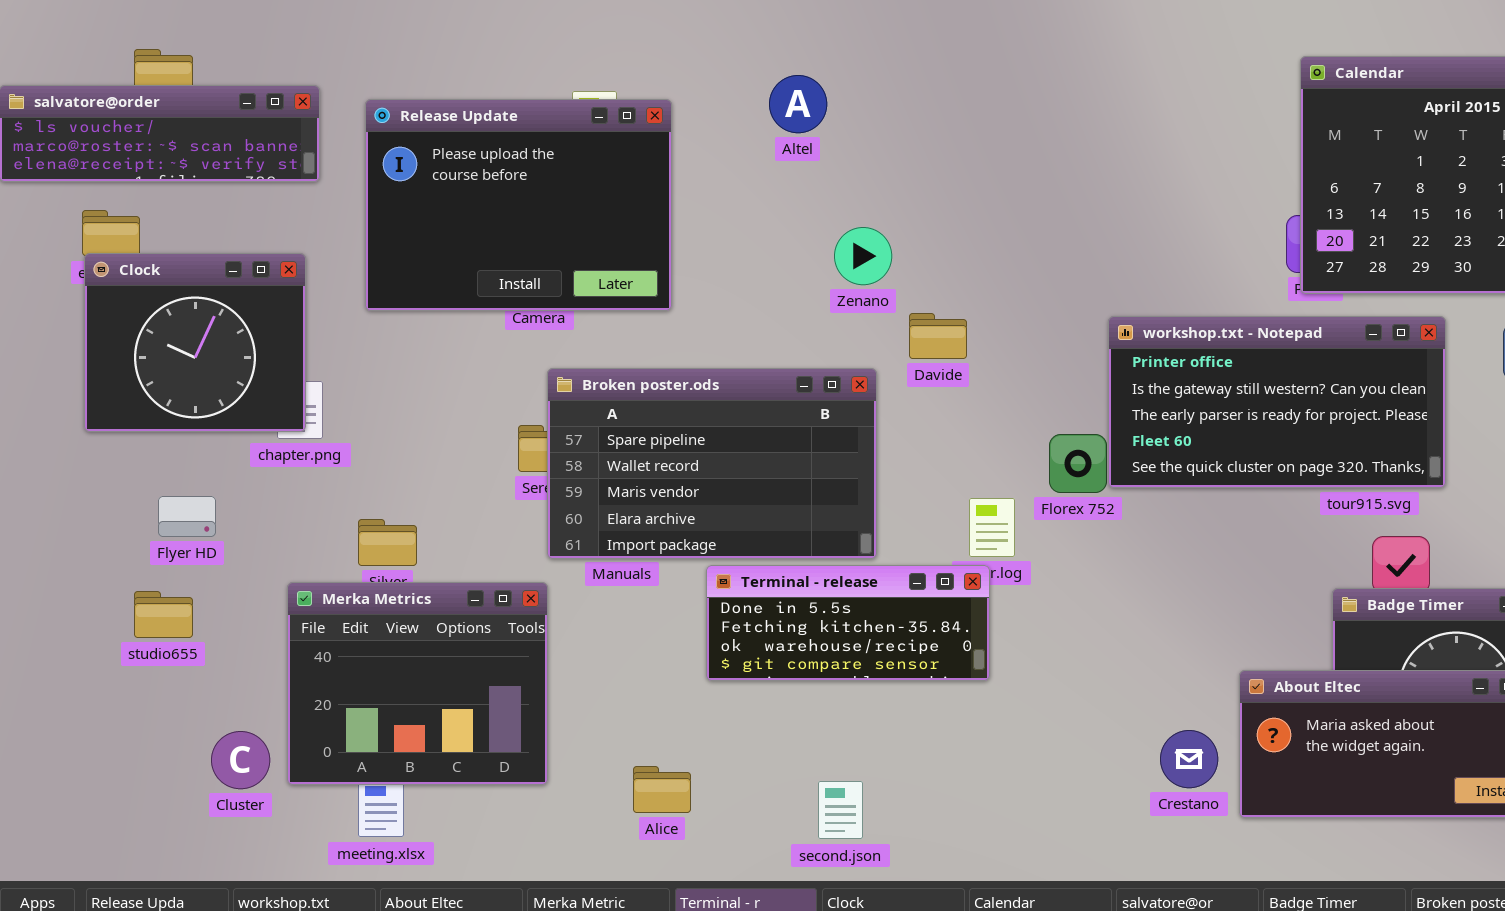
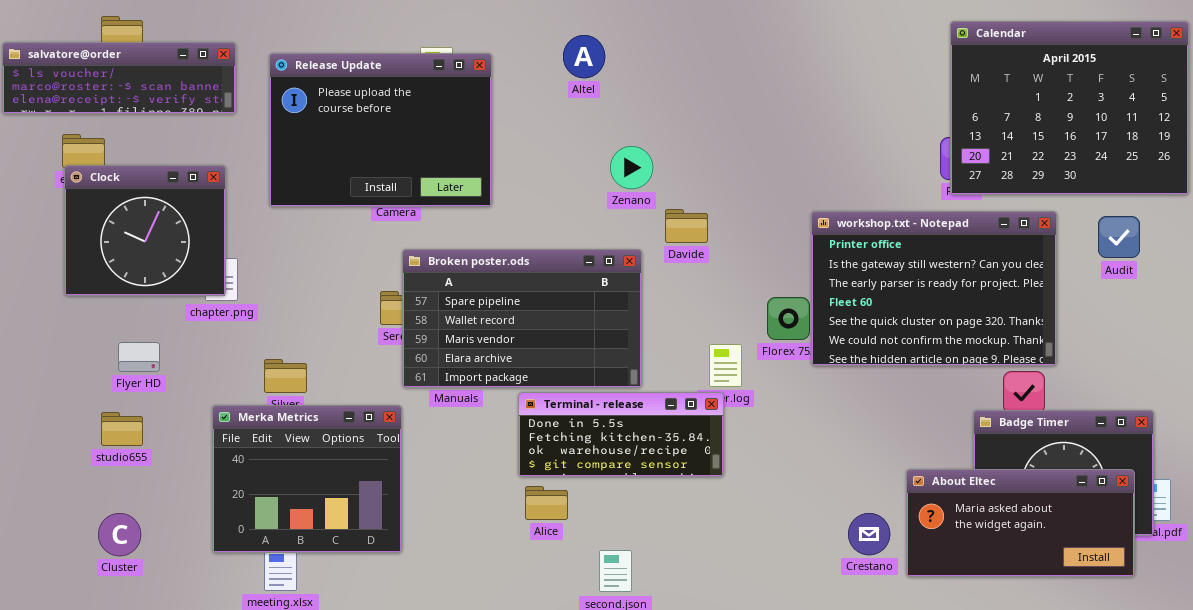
workshop.txt - Notepad: [1108,316,1446,488] -> [811,211,1057,366], resized
Cluster: [211,731,270,789] -> [98,513,141,556], moved
Alice: [633,766,691,813] -> [525,486,568,520], moved

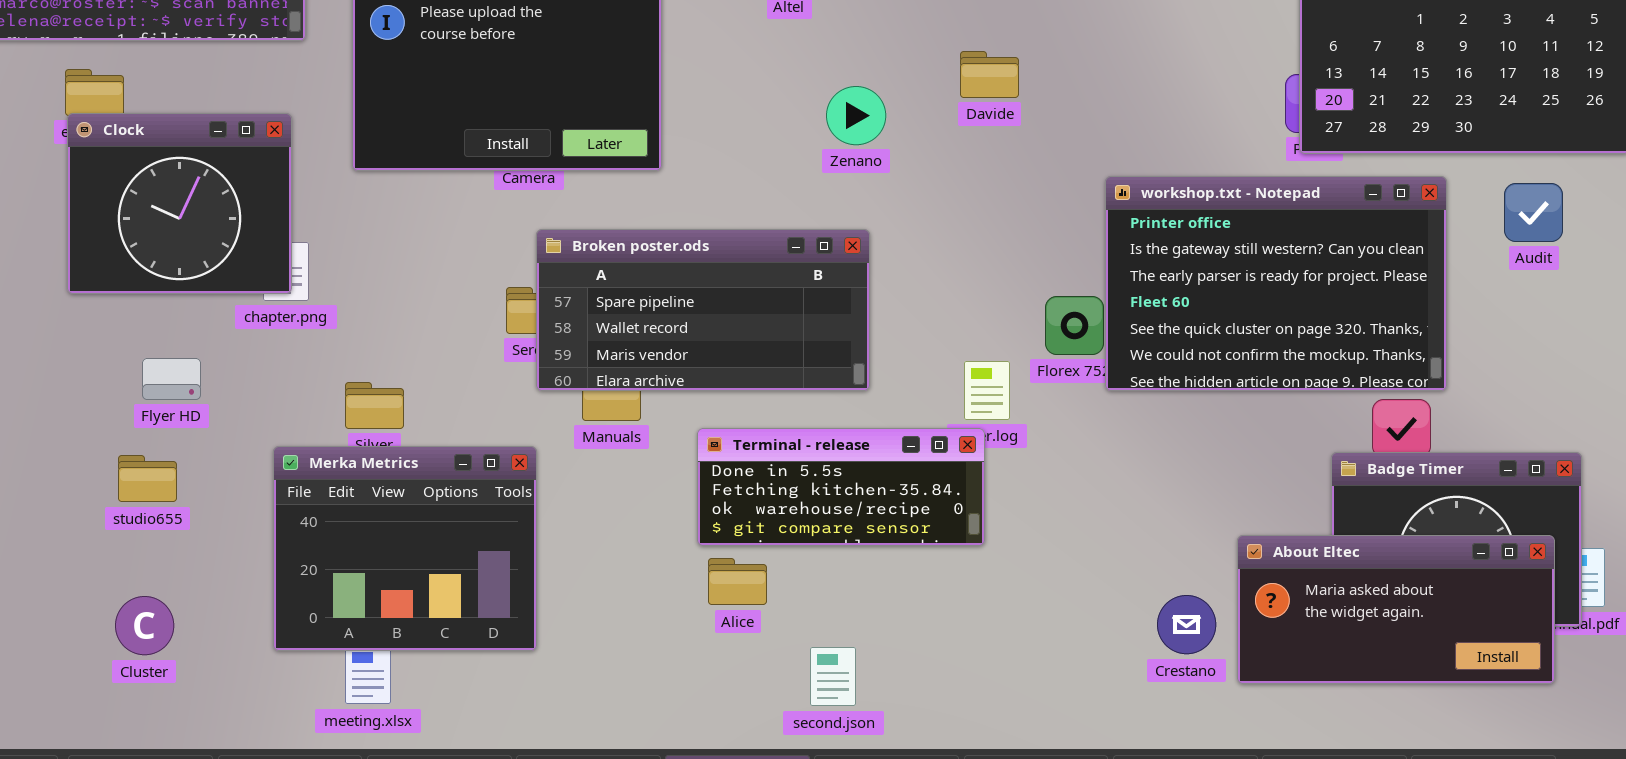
Davide: [665,209,708,243] -> [960,51,1019,98], moved
Broken poster.ods: [402,249,642,388] -> [536,229,870,391], resized

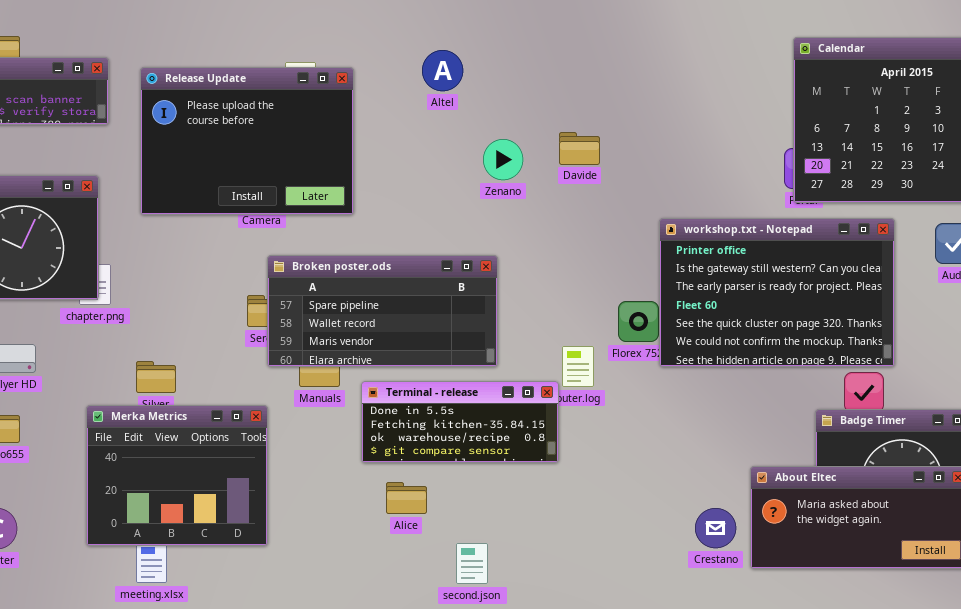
Zenano: [826,86,886,145] -> [483,139,523,180], moved
Terminal - release: [697,428,985,546] -> [361,381,559,463], moved

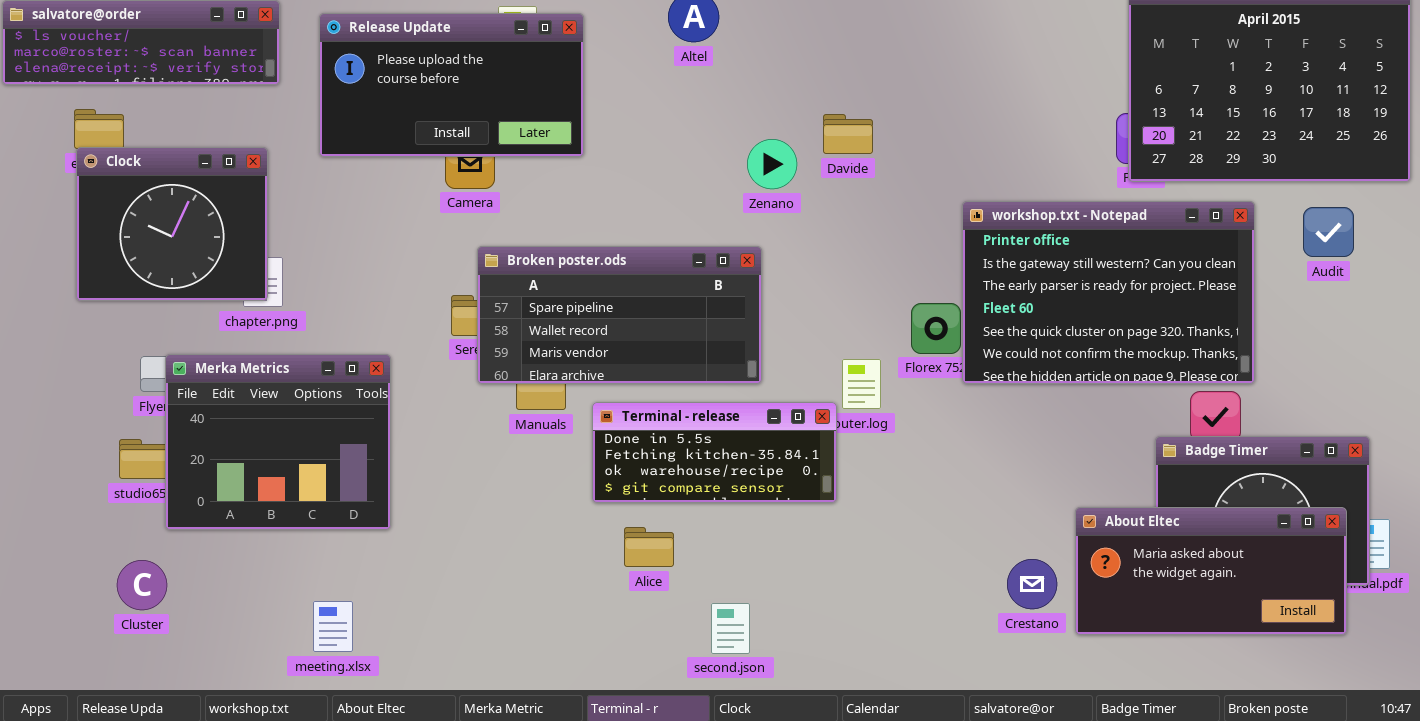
Release Update: [140,67,354,215] -> [319,13,584,157], resized
Davide: [559,132,600,165] -> [823,114,873,154], moved
Zenano: [483,139,523,180] -> [747,139,797,189], moved
Merka Metrics: [86,405,268,546] -> [165,354,391,530], moved

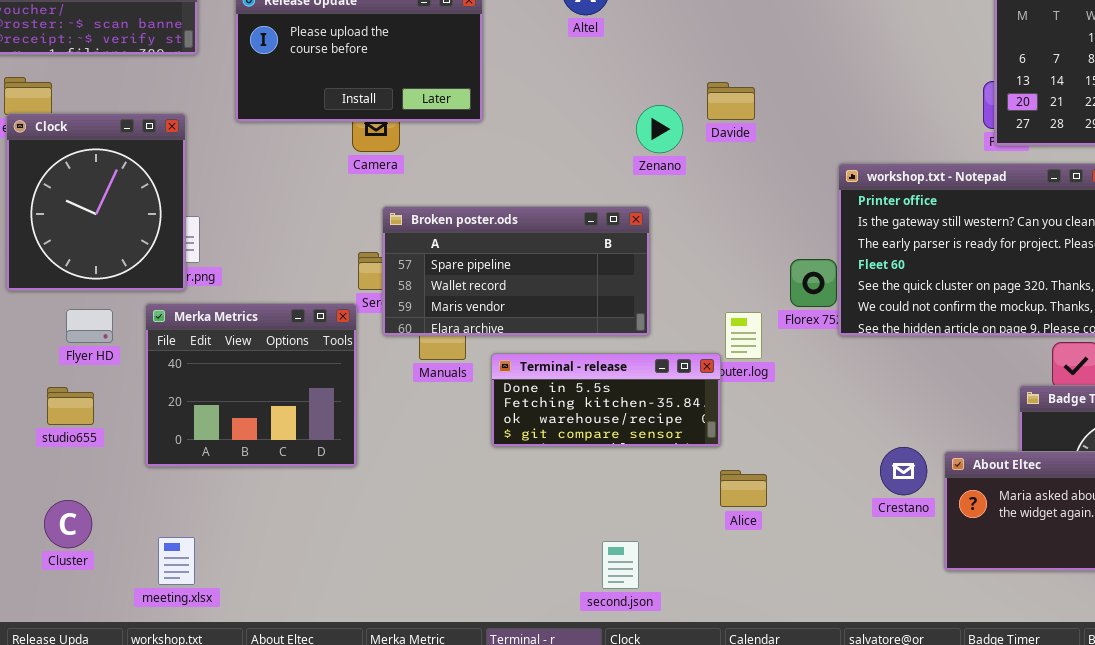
Clock: [76,147,268,301] -> [6,113,186,291], resized
Merka Metrics: [165,354,391,530] -> [145,303,357,467], moved
Alice: [624,527,674,567] -> [720,470,767,507], moved
Crestano: [1007,559,1057,609] -> [880,447,927,495], moved
meeting.xlsx: [313,601,353,652] -> [158,537,195,585], moved

